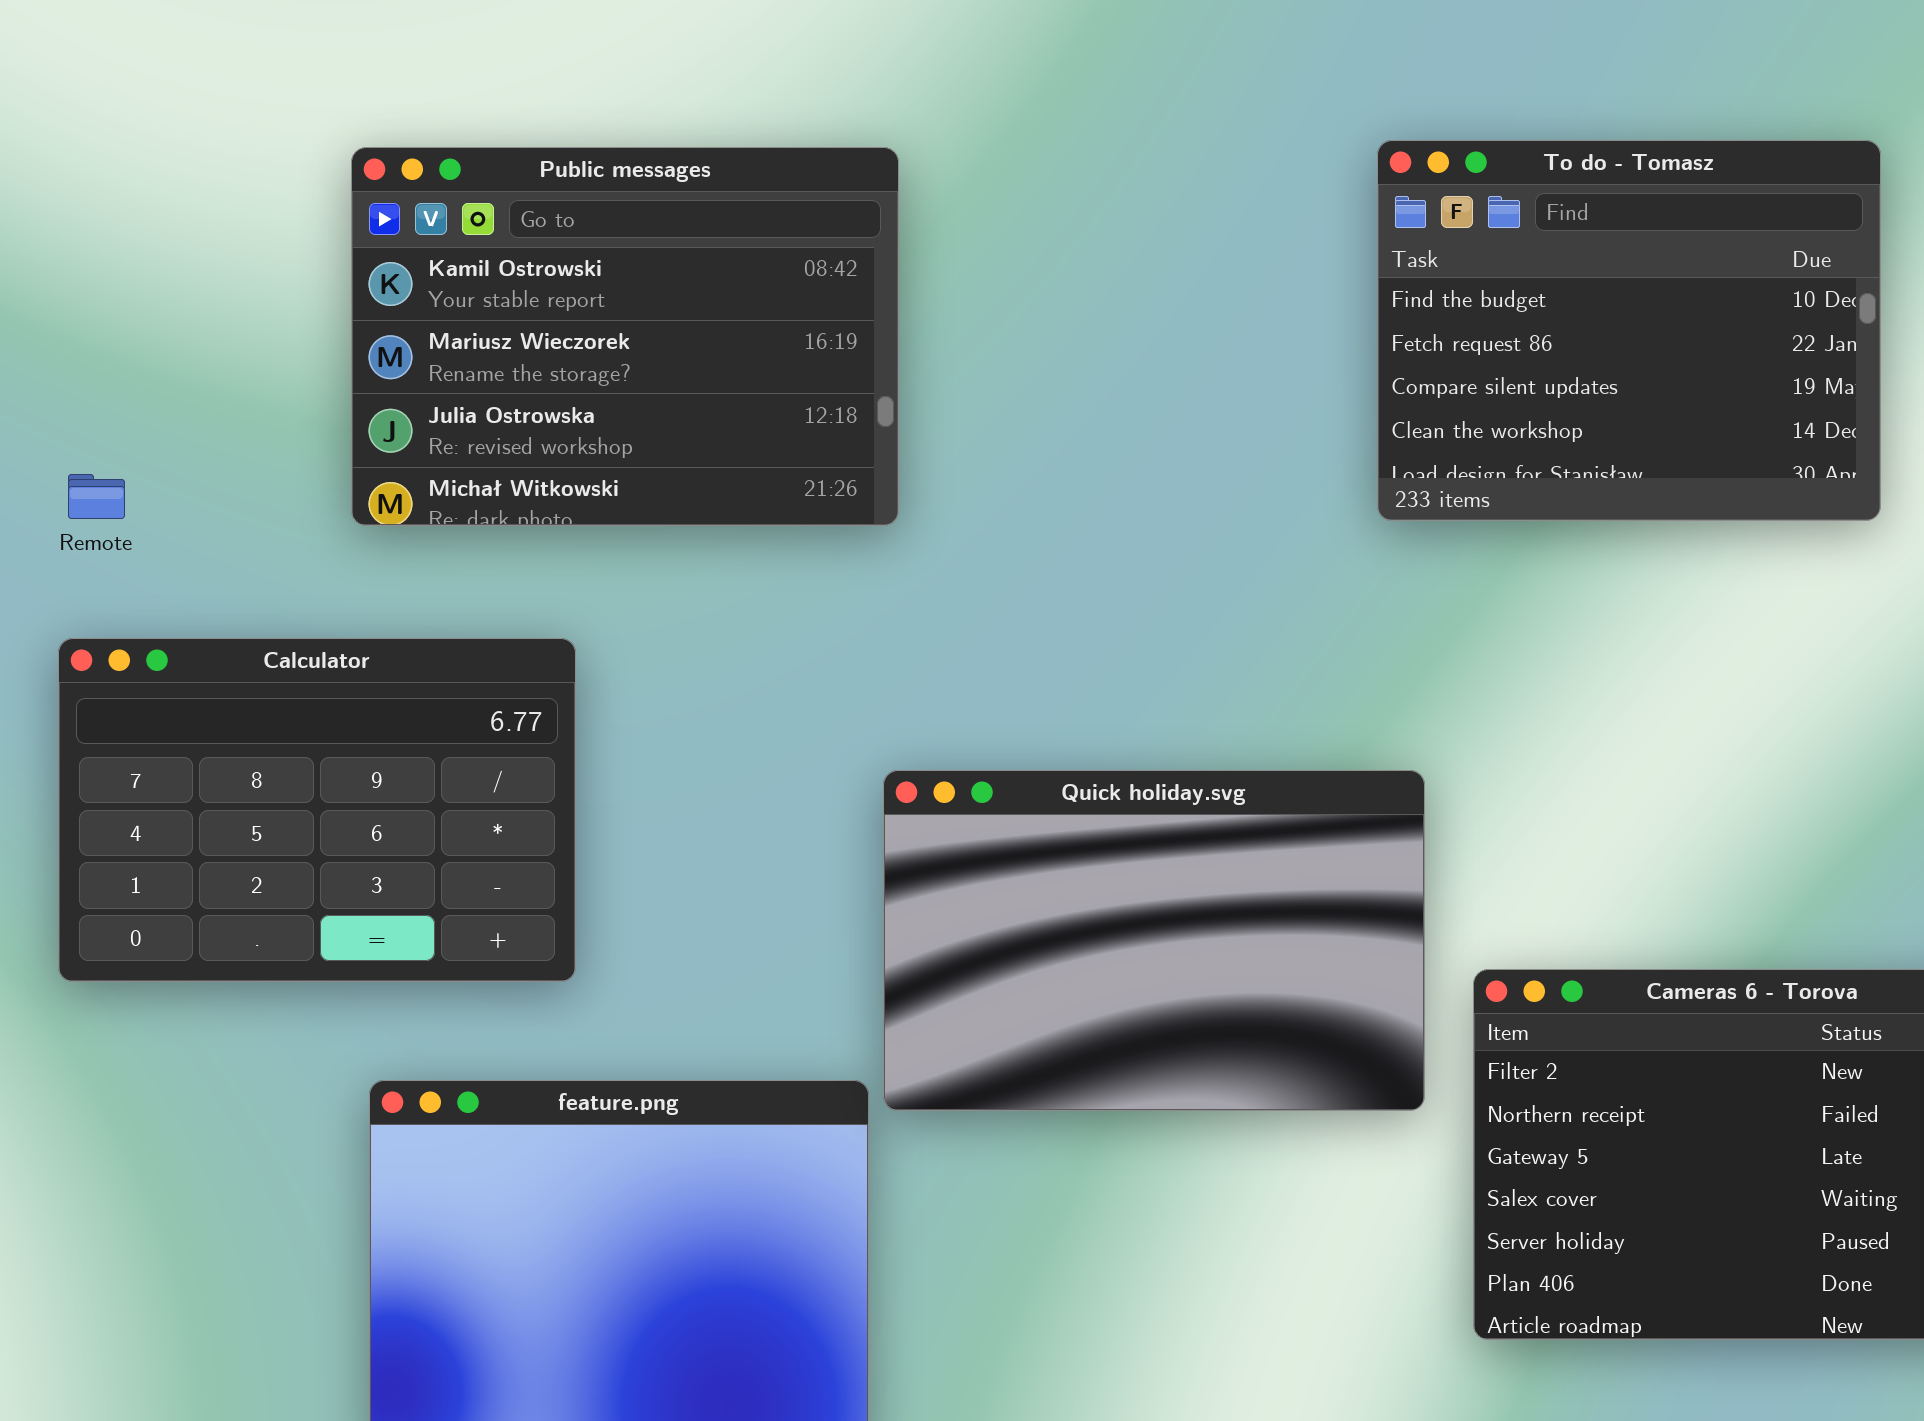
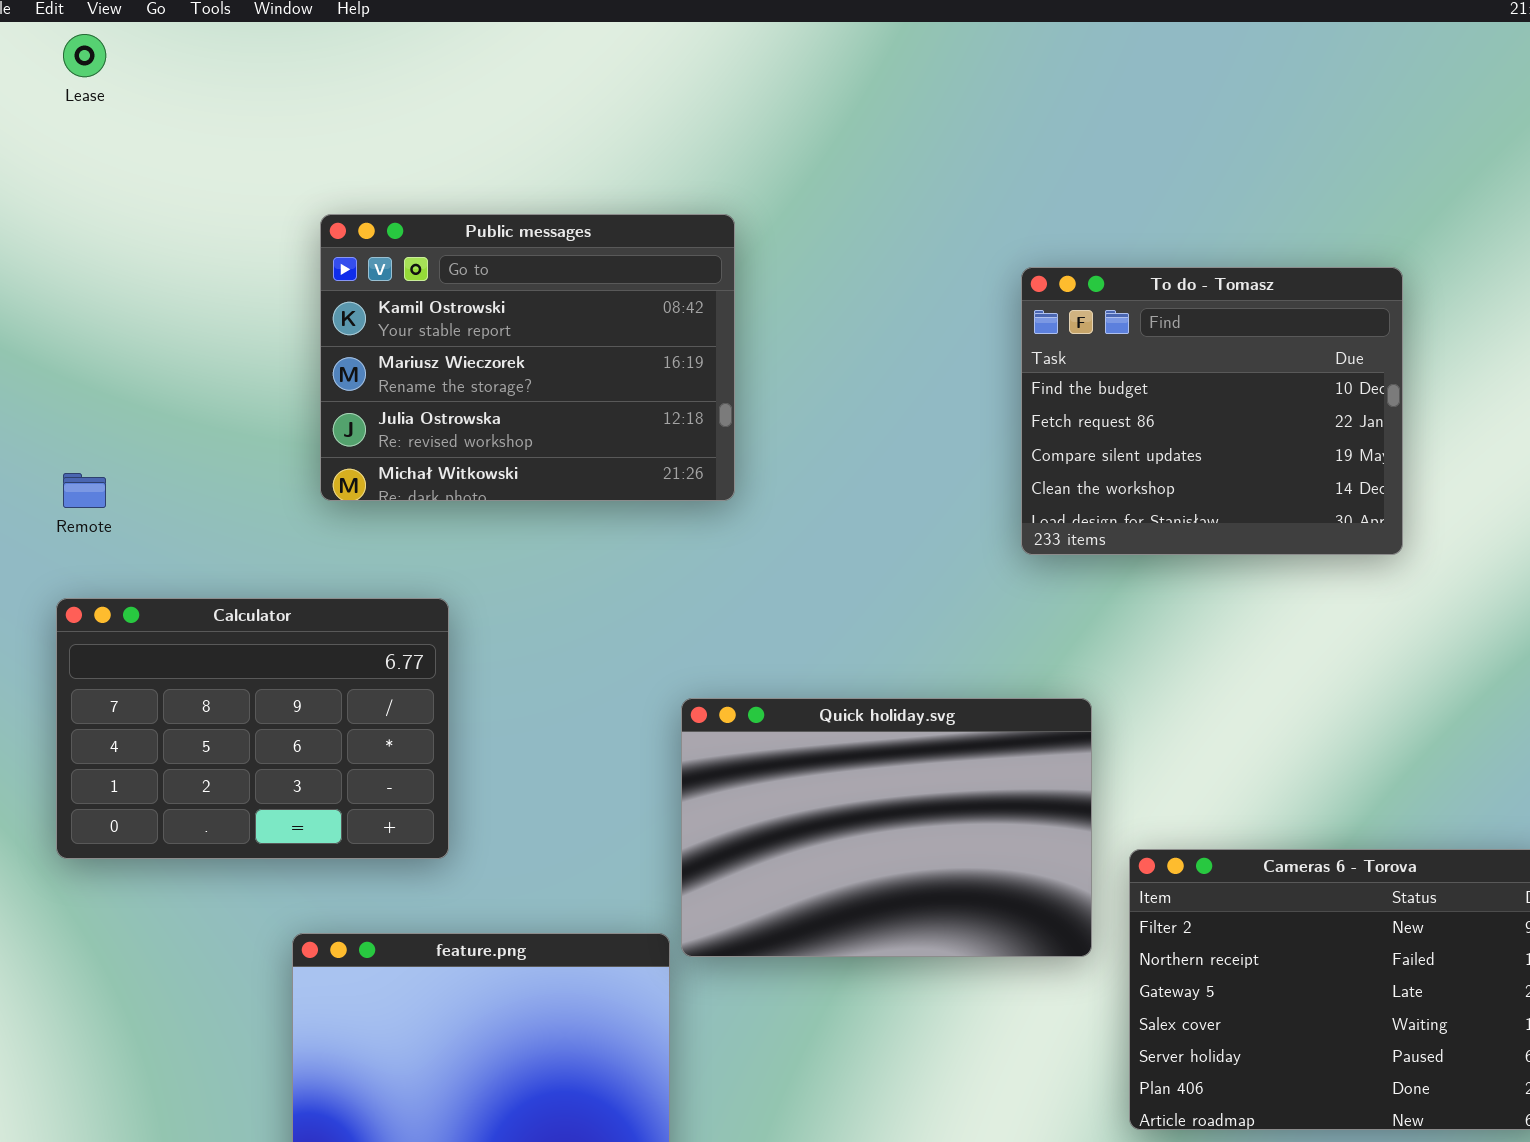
To do - Tomasz: [1377,140,1881,521] -> [1021,267,1403,555], moved
Public messages: [351,147,899,526] -> [320,214,735,501], moved

